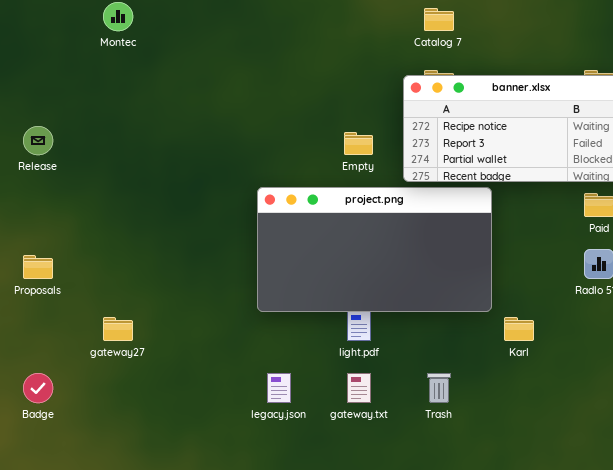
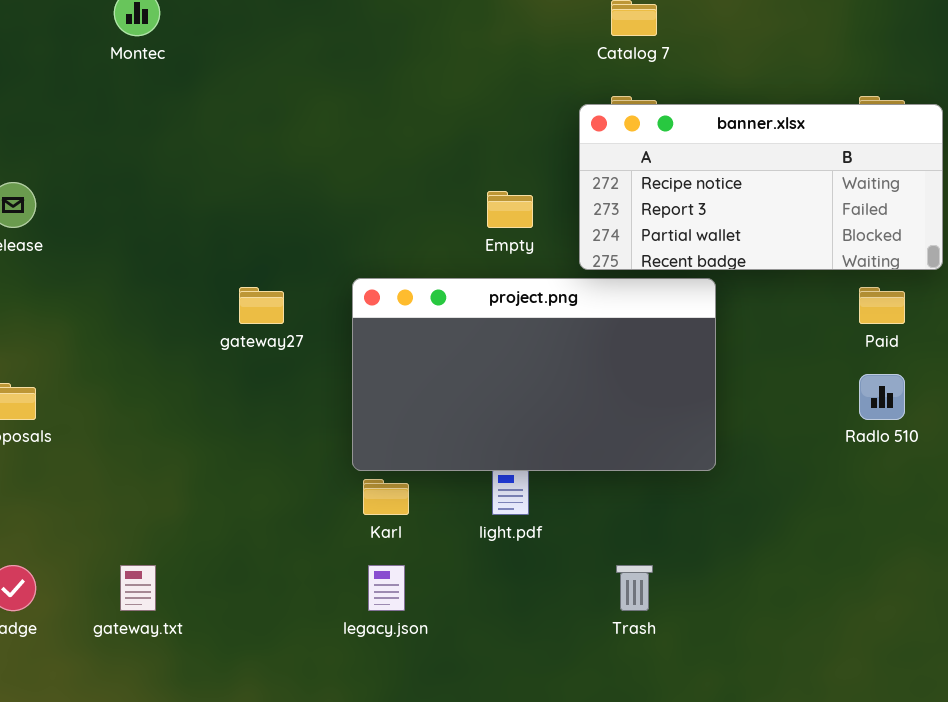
gateway27: [103,317,133,341] -> [239,287,284,324], moved
Karl: [504,317,534,341] -> [363,479,409,515], moved
gateway.txt: [347,373,371,403] -> [120,565,156,611], moved

